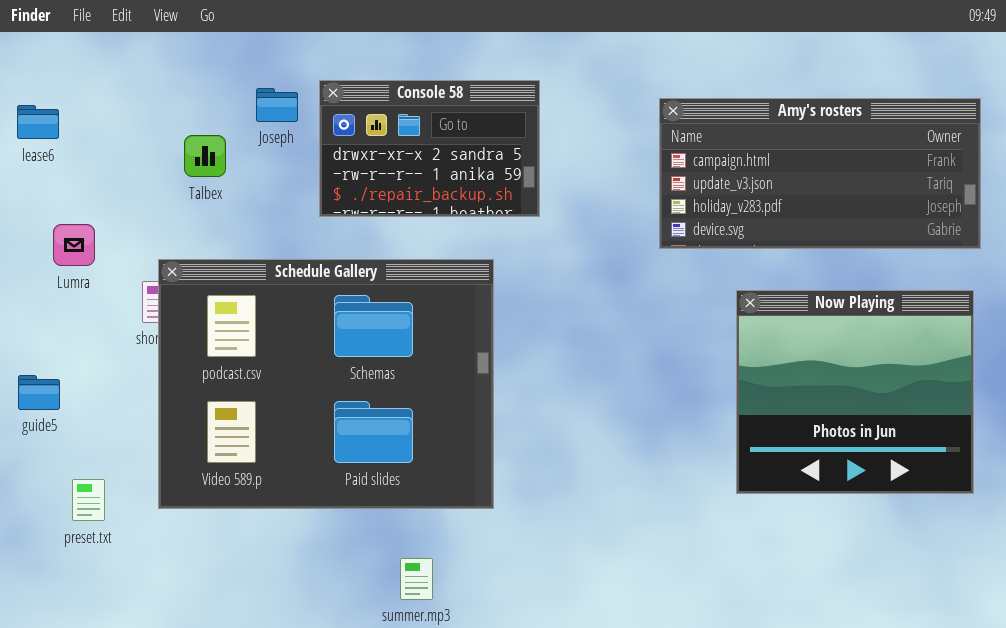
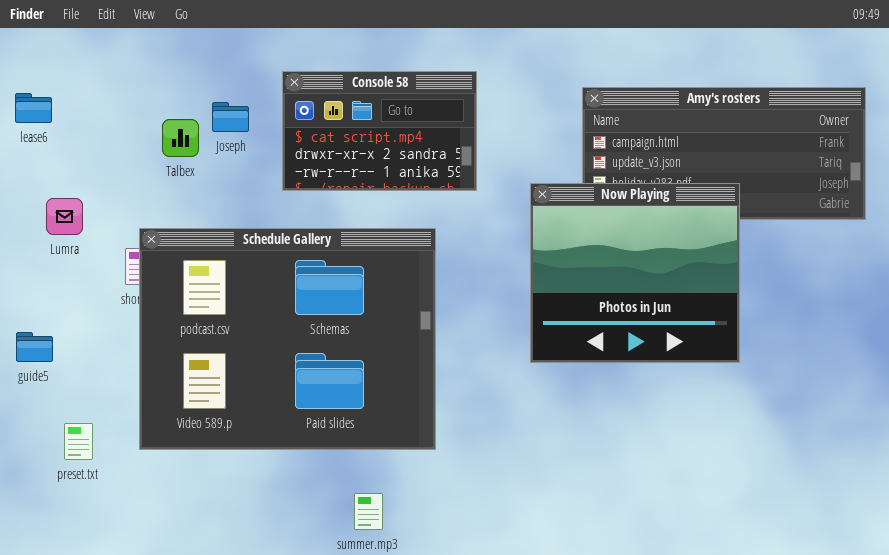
Console 58: [319,80,540,217] -> [282,71,477,191], scrolled up 1 row
Joseph: [256,88,298,122] -> [212,102,249,132], moved
Now Playing: [736,290,974,494] -> [530,183,740,363], moved

